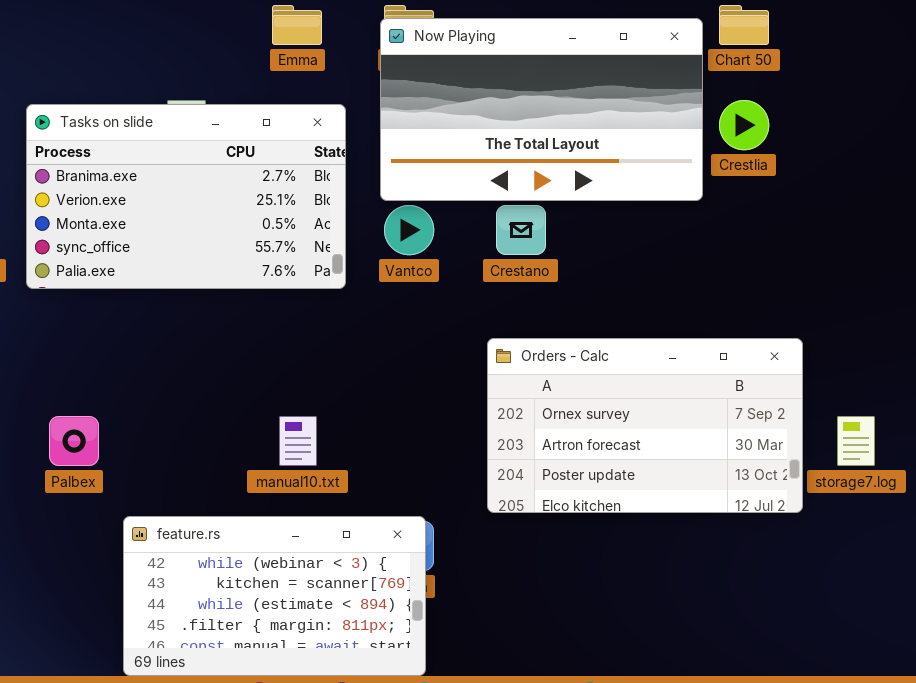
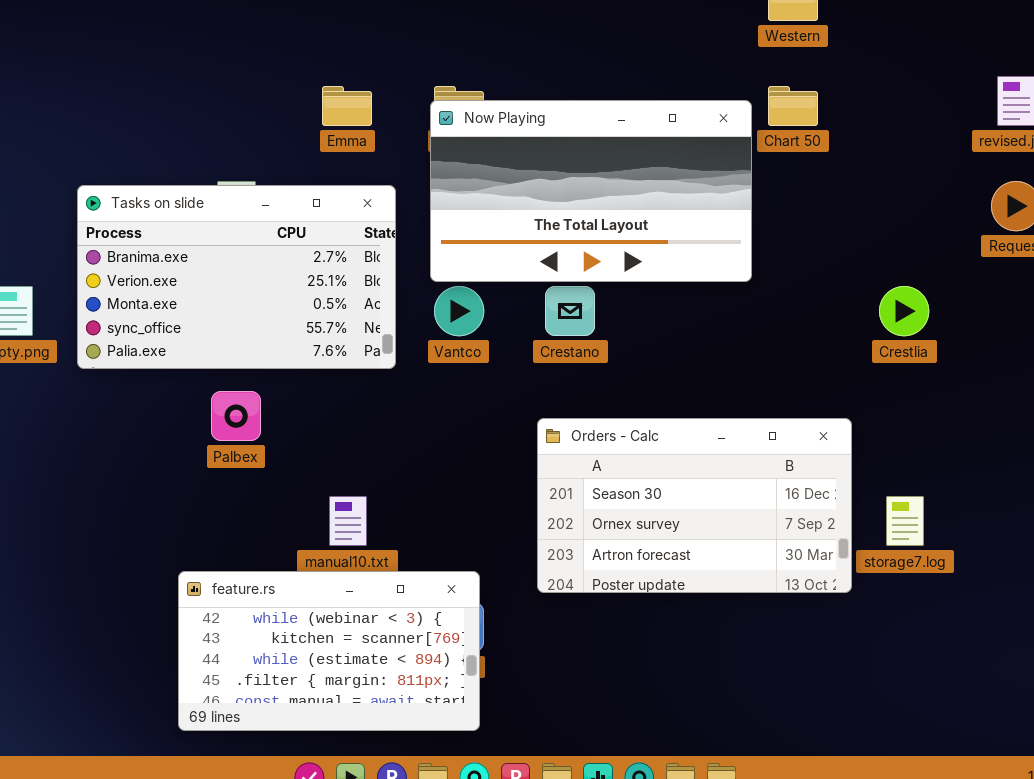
Crestlia: [719,100,769,150] -> [879,286,929,336], moved
Orders - Calc: [487,338,803,513] -> [537,418,852,593], scrolled up 1 row
Palbex: [49,416,99,466] -> [211,391,261,441], moved
feature.rs: [123,516,426,676] -> [178,571,480,731], moved

